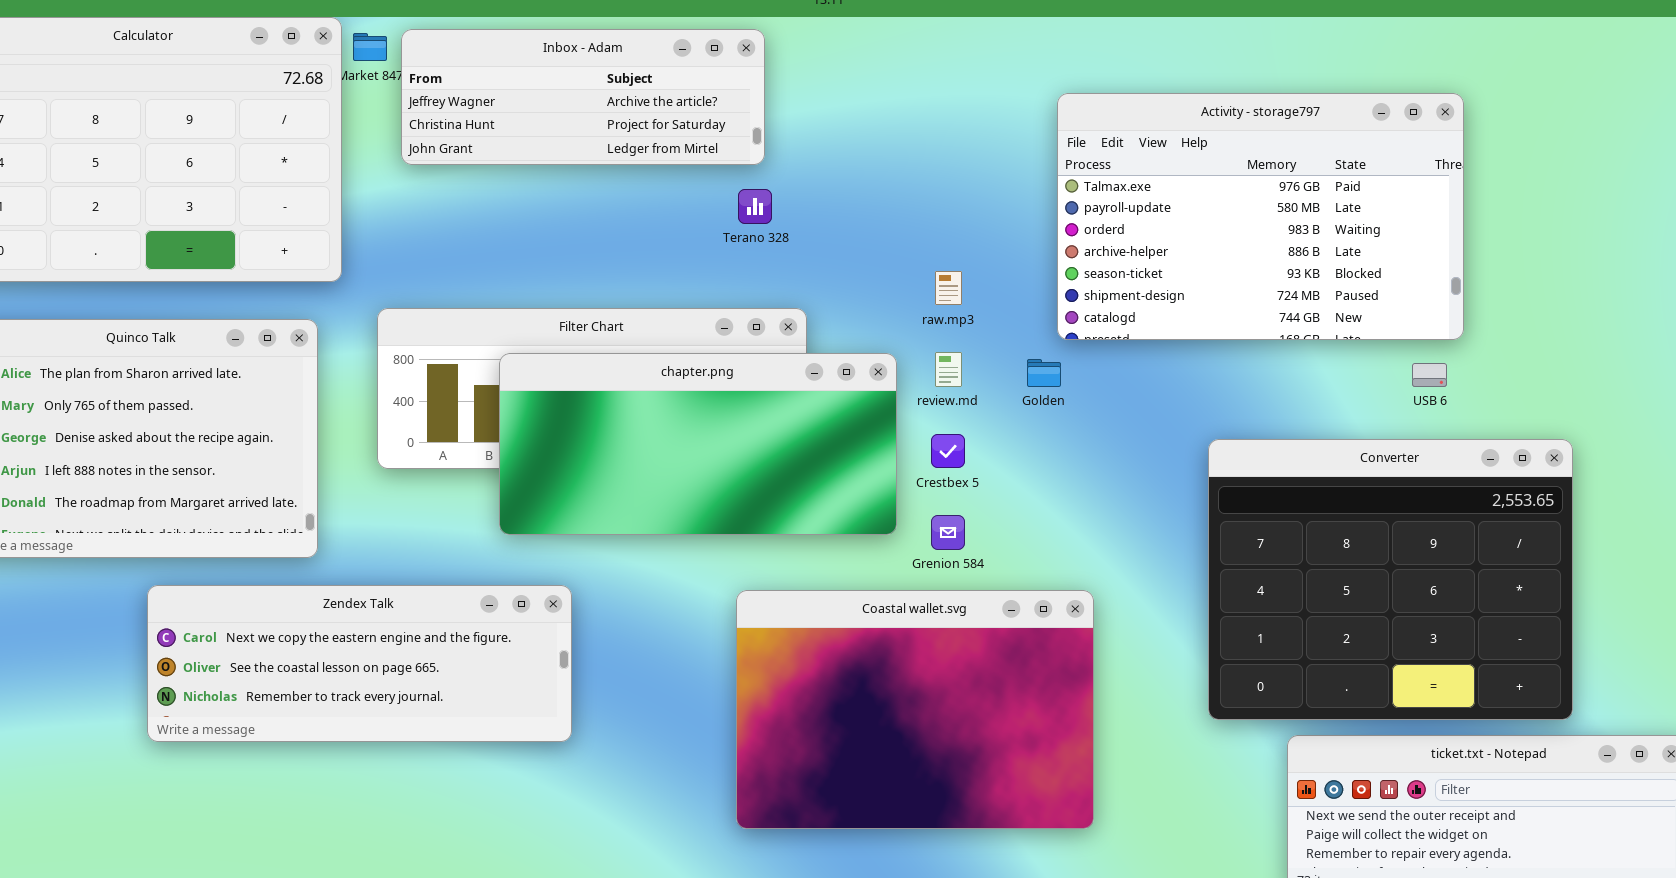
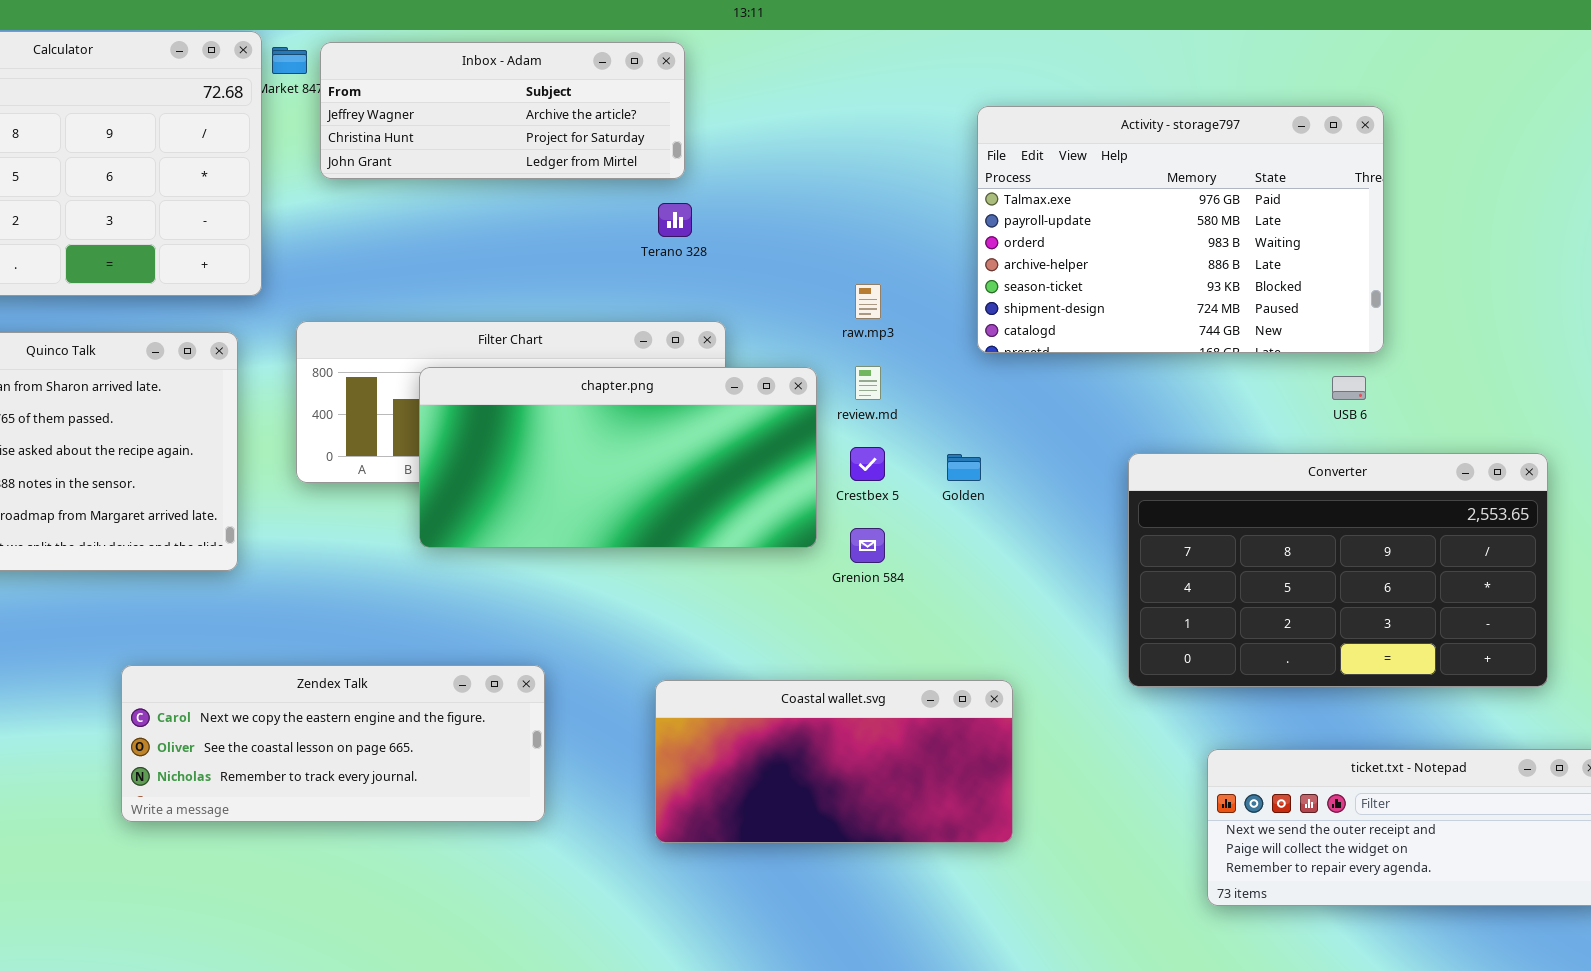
Golden: [1027,359,1061,387] -> [947,454,981,481], moved
Converter: [1208,439,1573,720] -> [1128,453,1548,687], resized
Zendex Talk: [147,585,572,742] -> [121,665,545,822], moved
Coastal wallet.svg: [736,590,1094,829] -> [655,680,1013,843], resized

